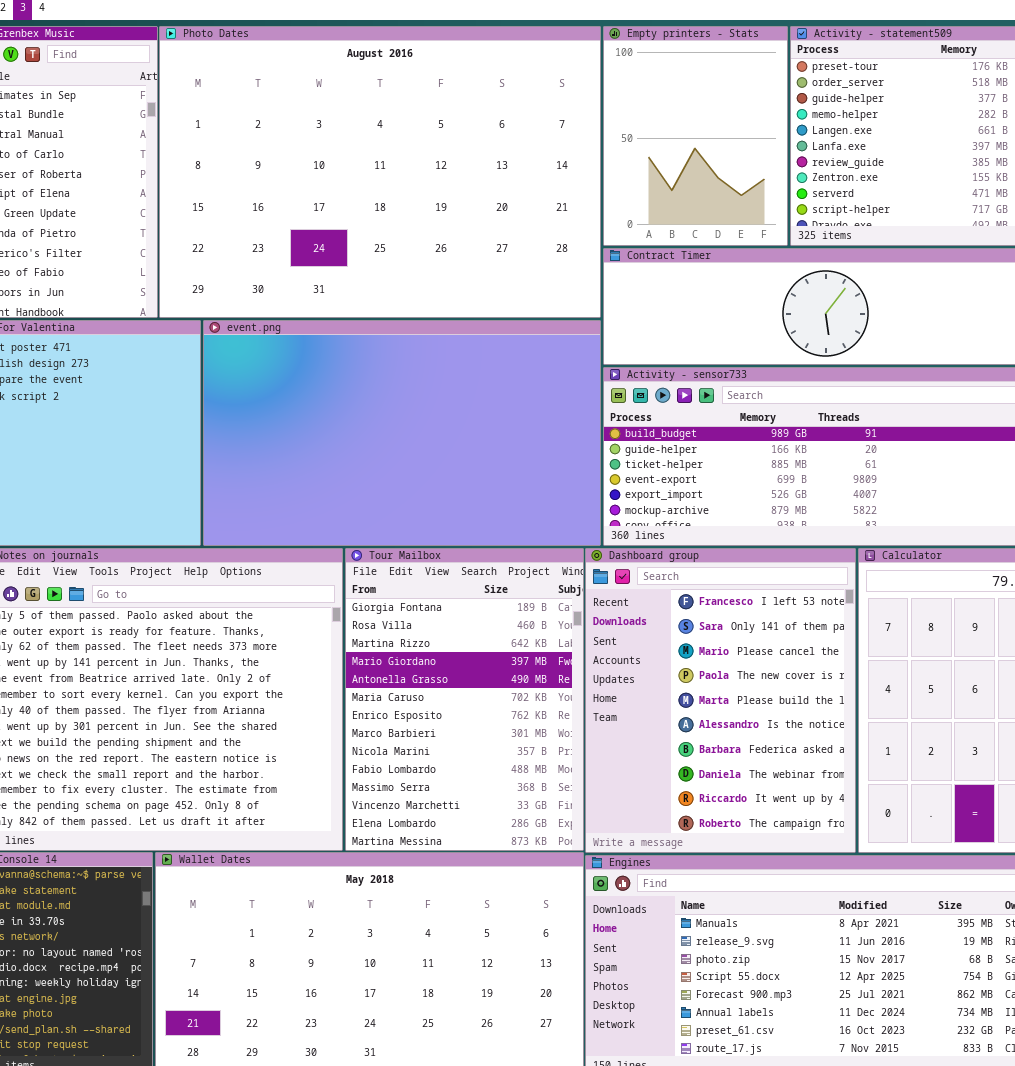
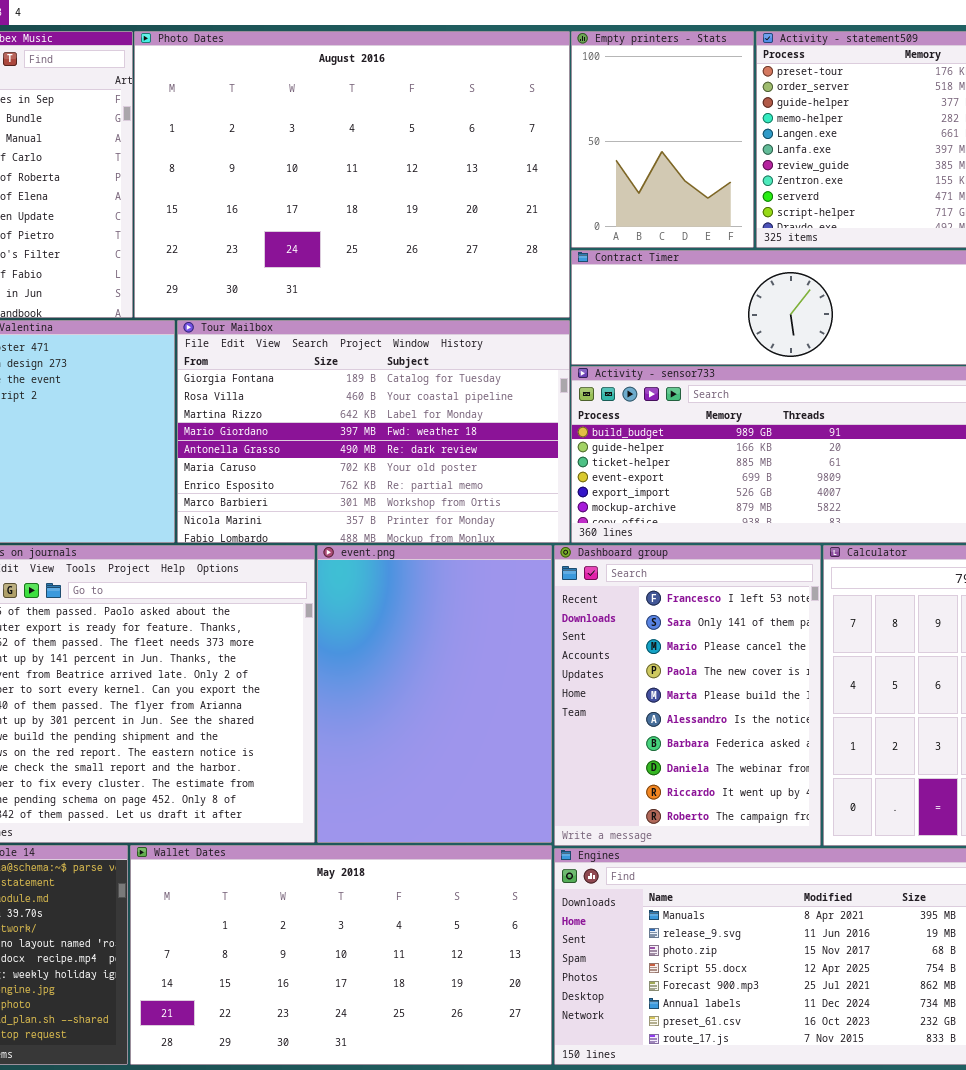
event.png: [203,320,601,546] -> [317,545,552,843], moved, resized
Tour Mailbox: [345,548,584,851] -> [177,320,570,543], moved, resized

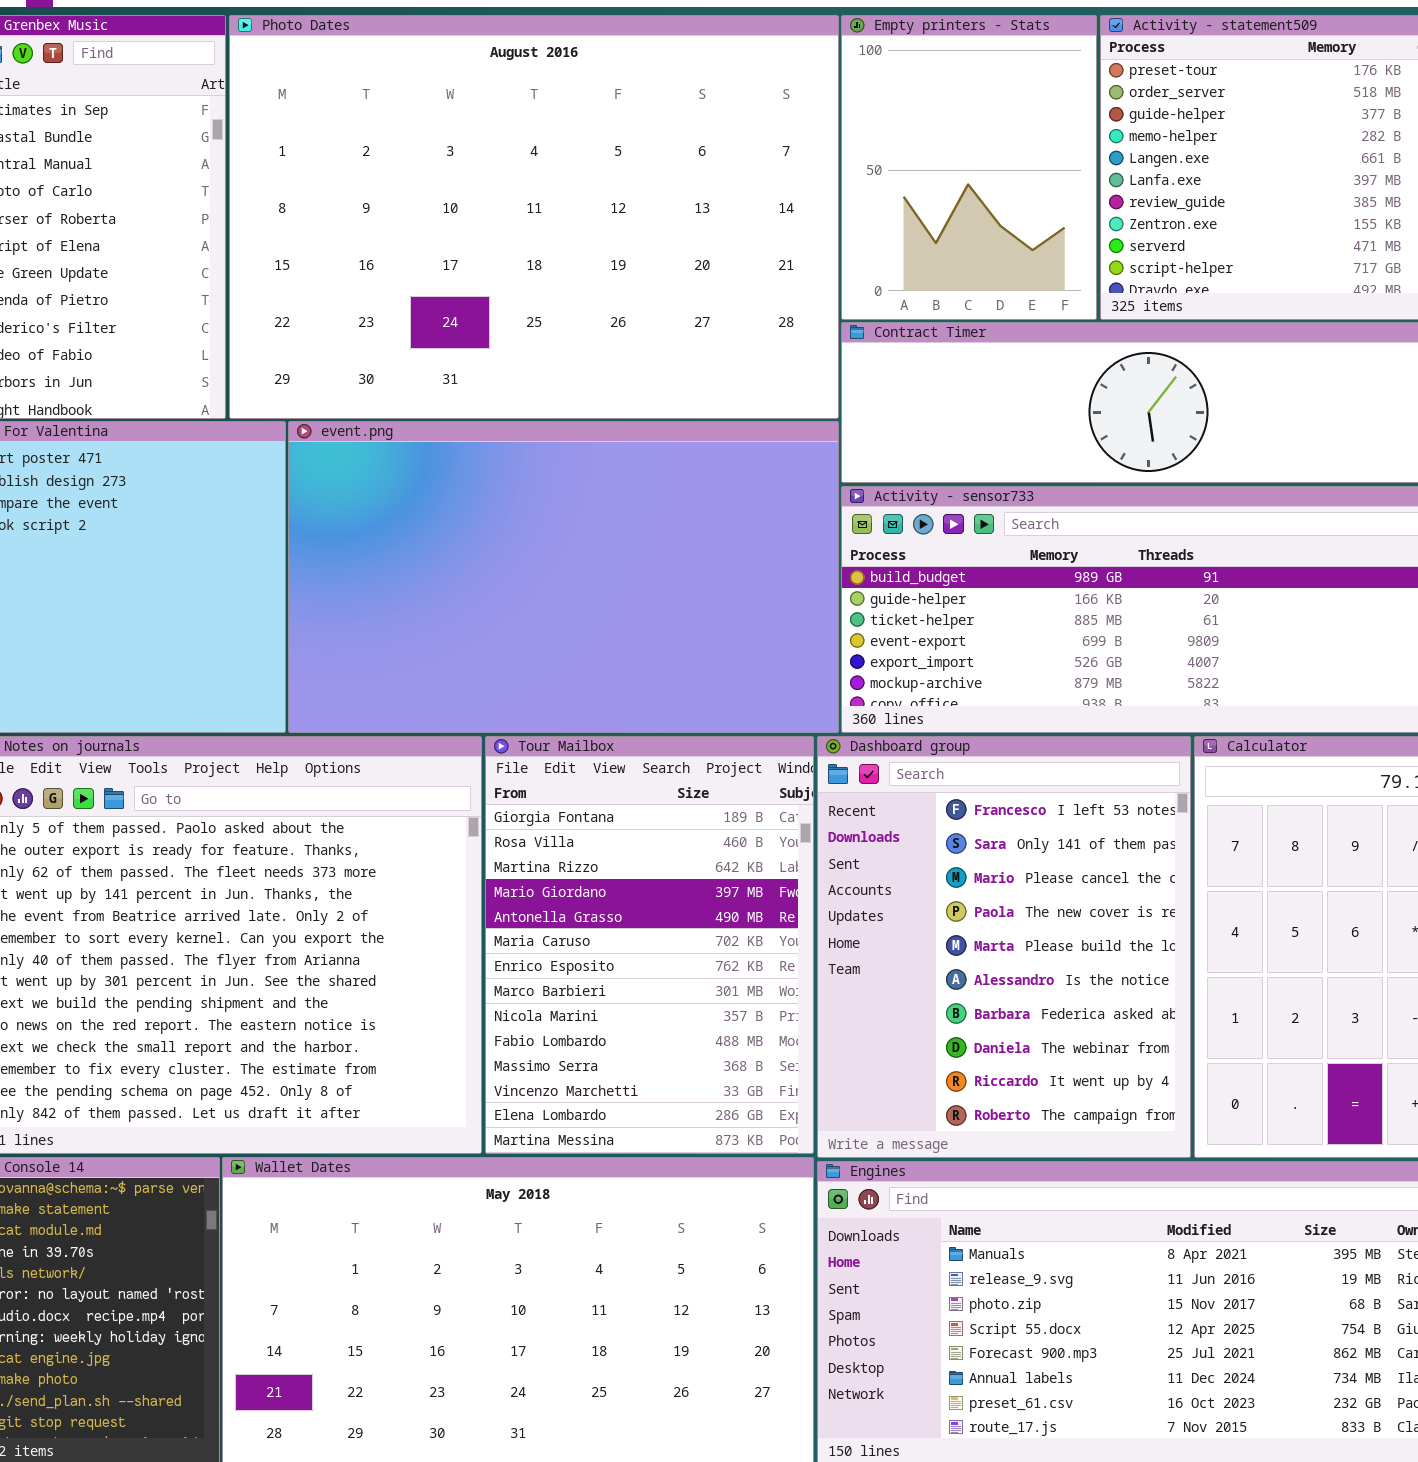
Tour Mailbox: [177,320,570,543] -> [485,736,814,1154], moved, resized
event.png: [317,545,552,843] -> [288,421,839,733], moved, resized

